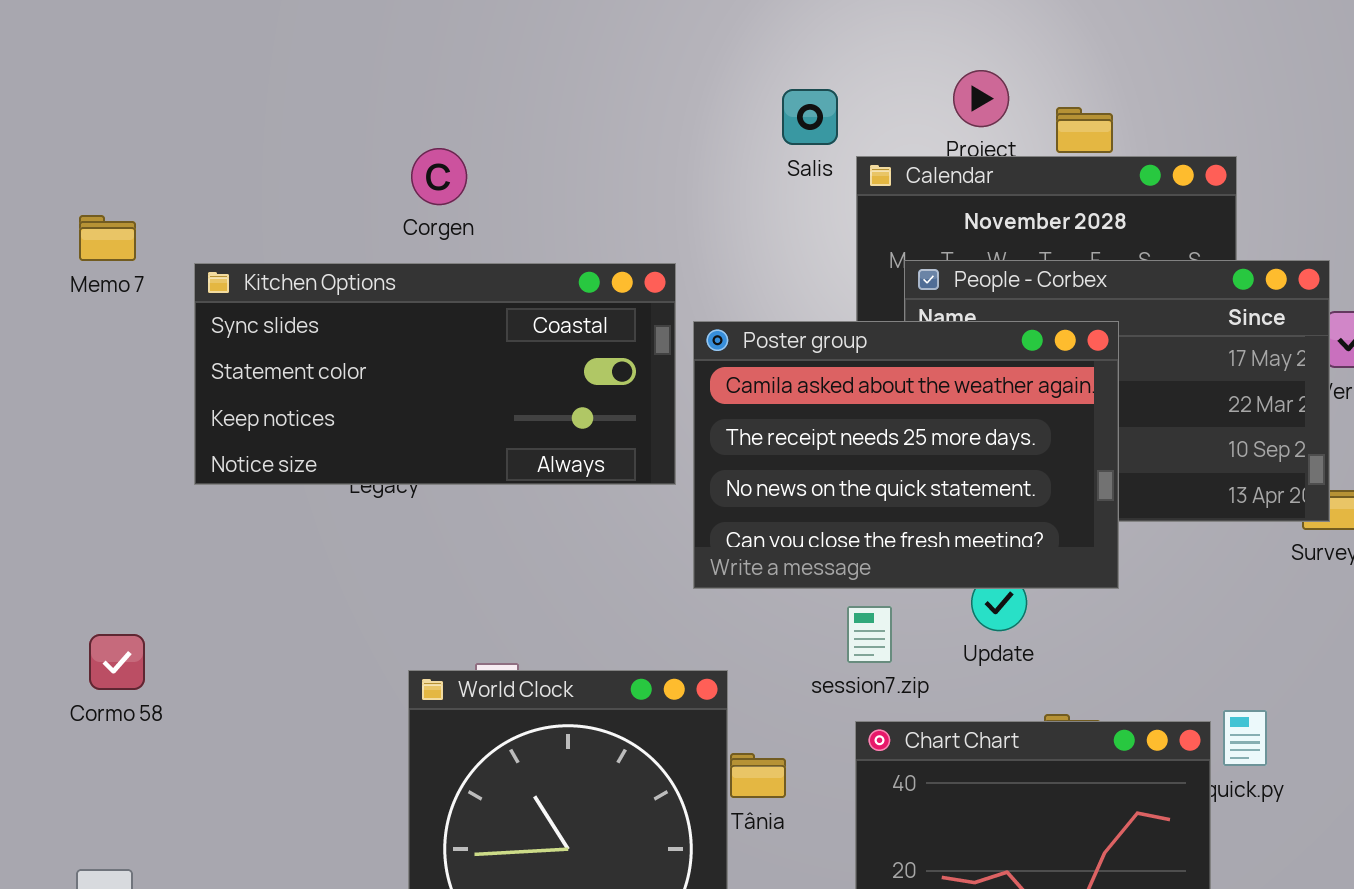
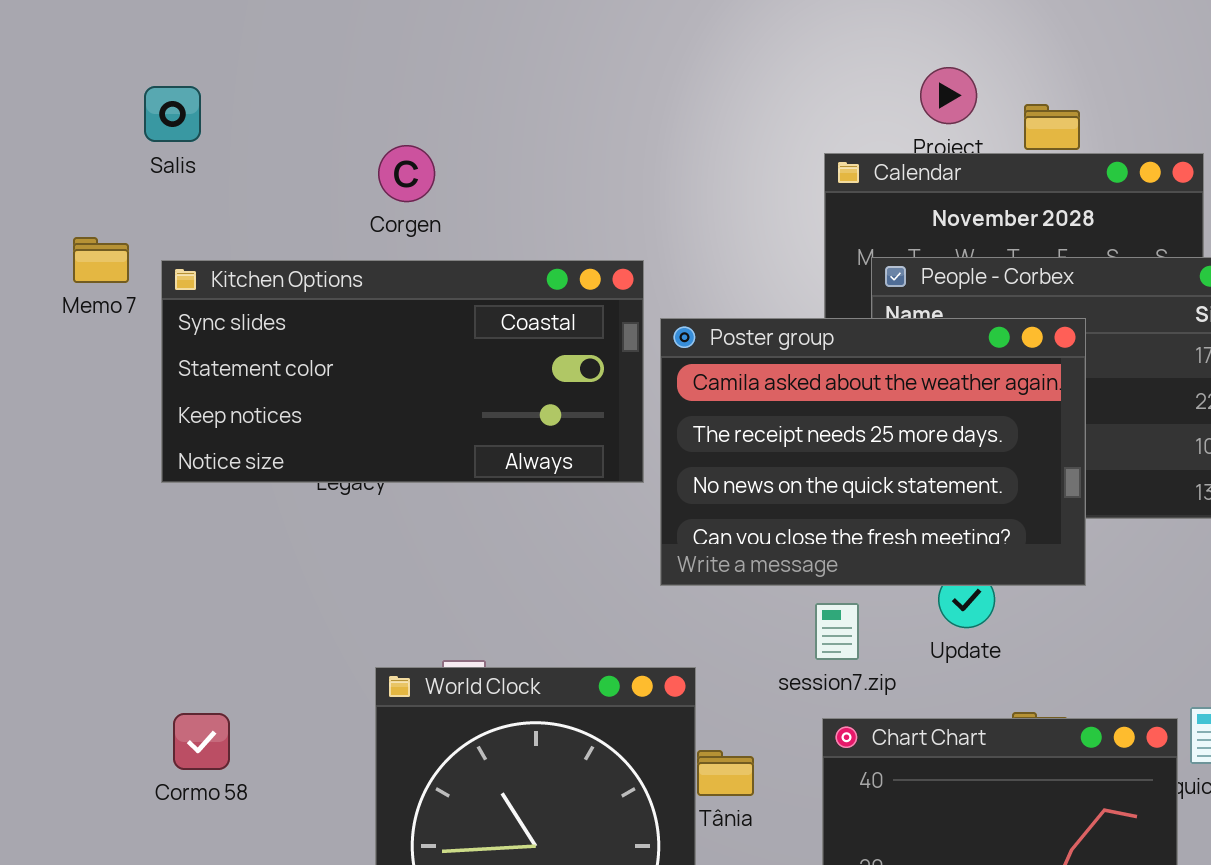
Salis: [782,89,838,145] -> [144,86,201,142], moved
Memo 7: [79,215,136,261] -> [73,237,129,283], moved
Cormo 58: [89,634,145,690] -> [173,713,230,770], moved

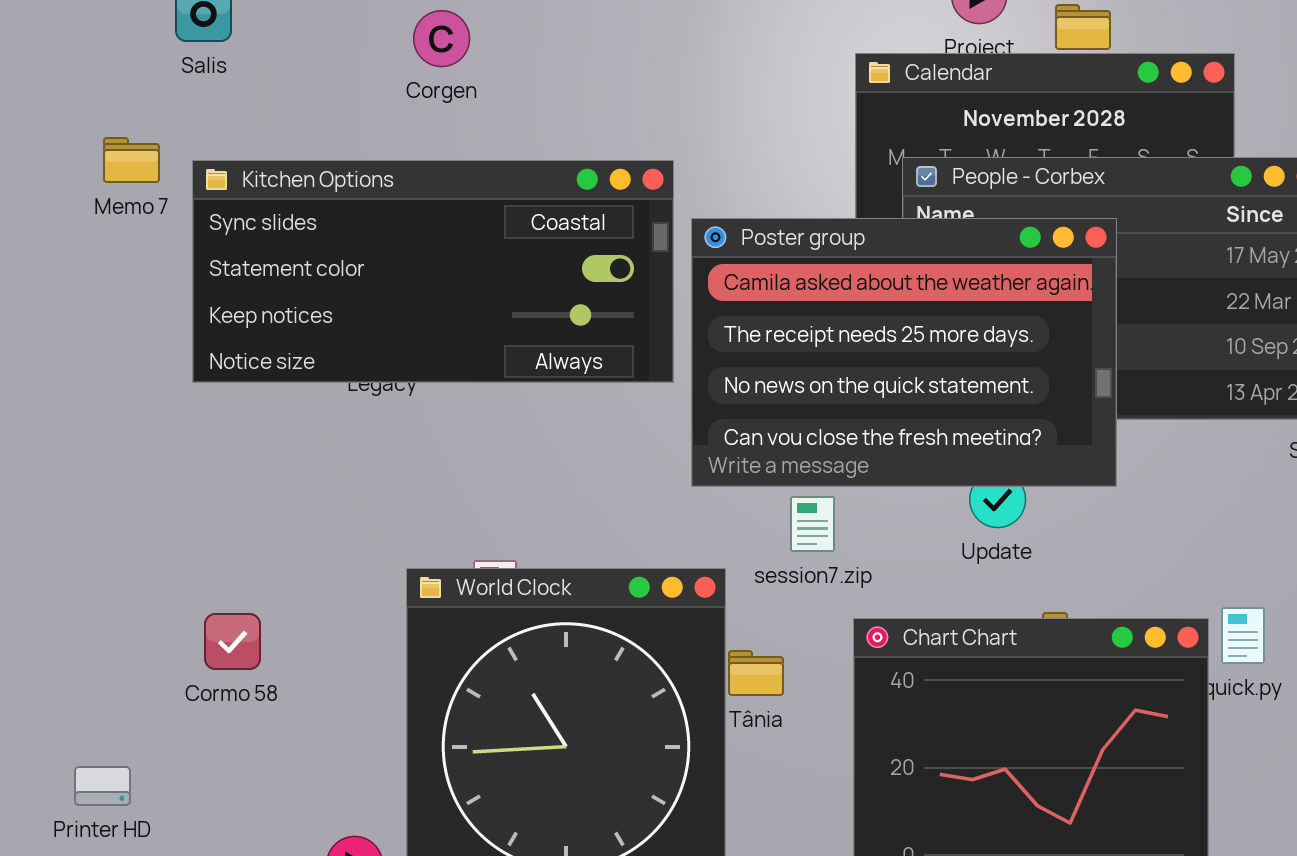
Corgen: [378,145,435,202] -> [413,10,470,67], moved
session7.zip: [815,603,859,660] -> [790,496,835,552], moved

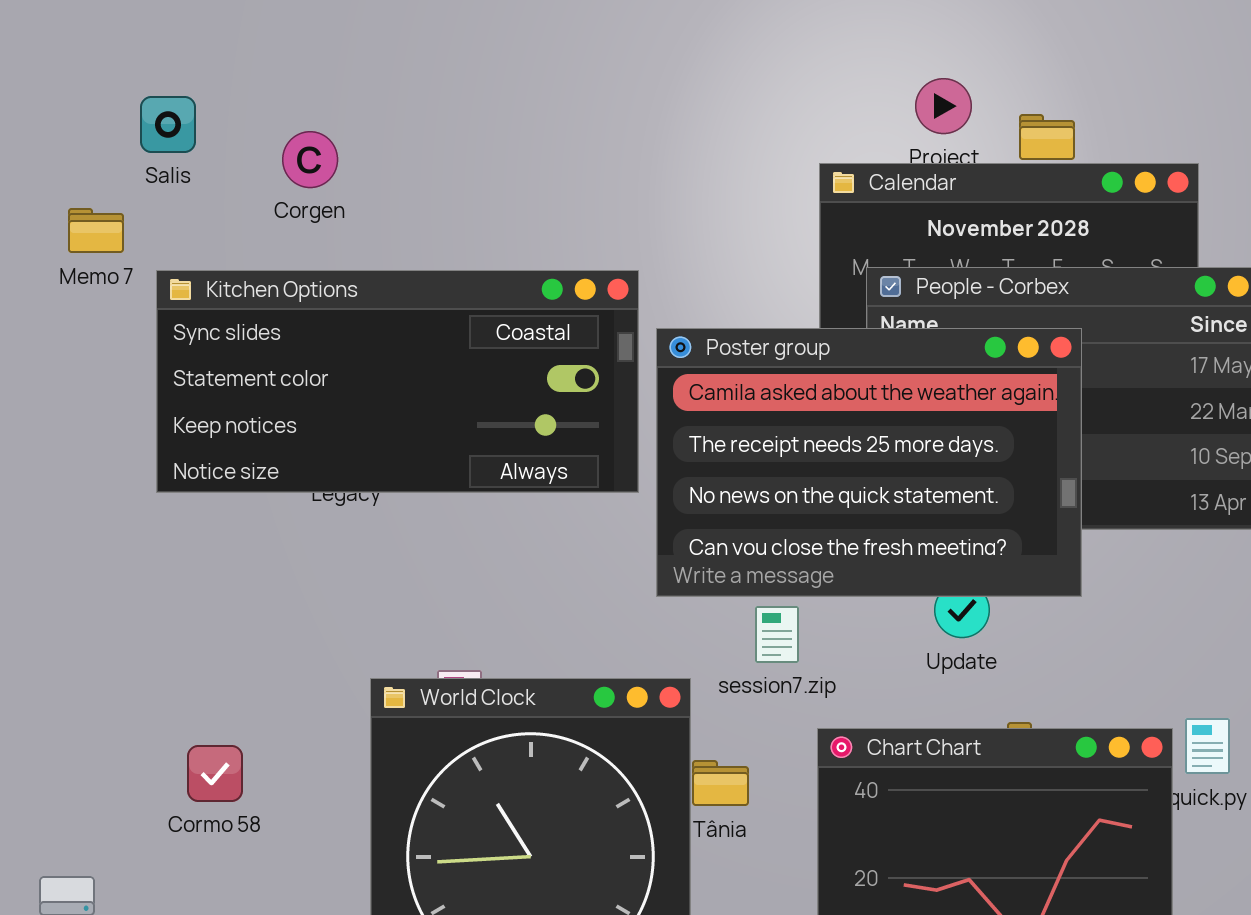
Corgen: [413,10,470,67] -> [282,131,338,188], moved
Memo 7: [103,137,160,183] -> [68,208,124,253], moved
Cormo 58: [204,613,261,670] -> [187,745,243,802], moved

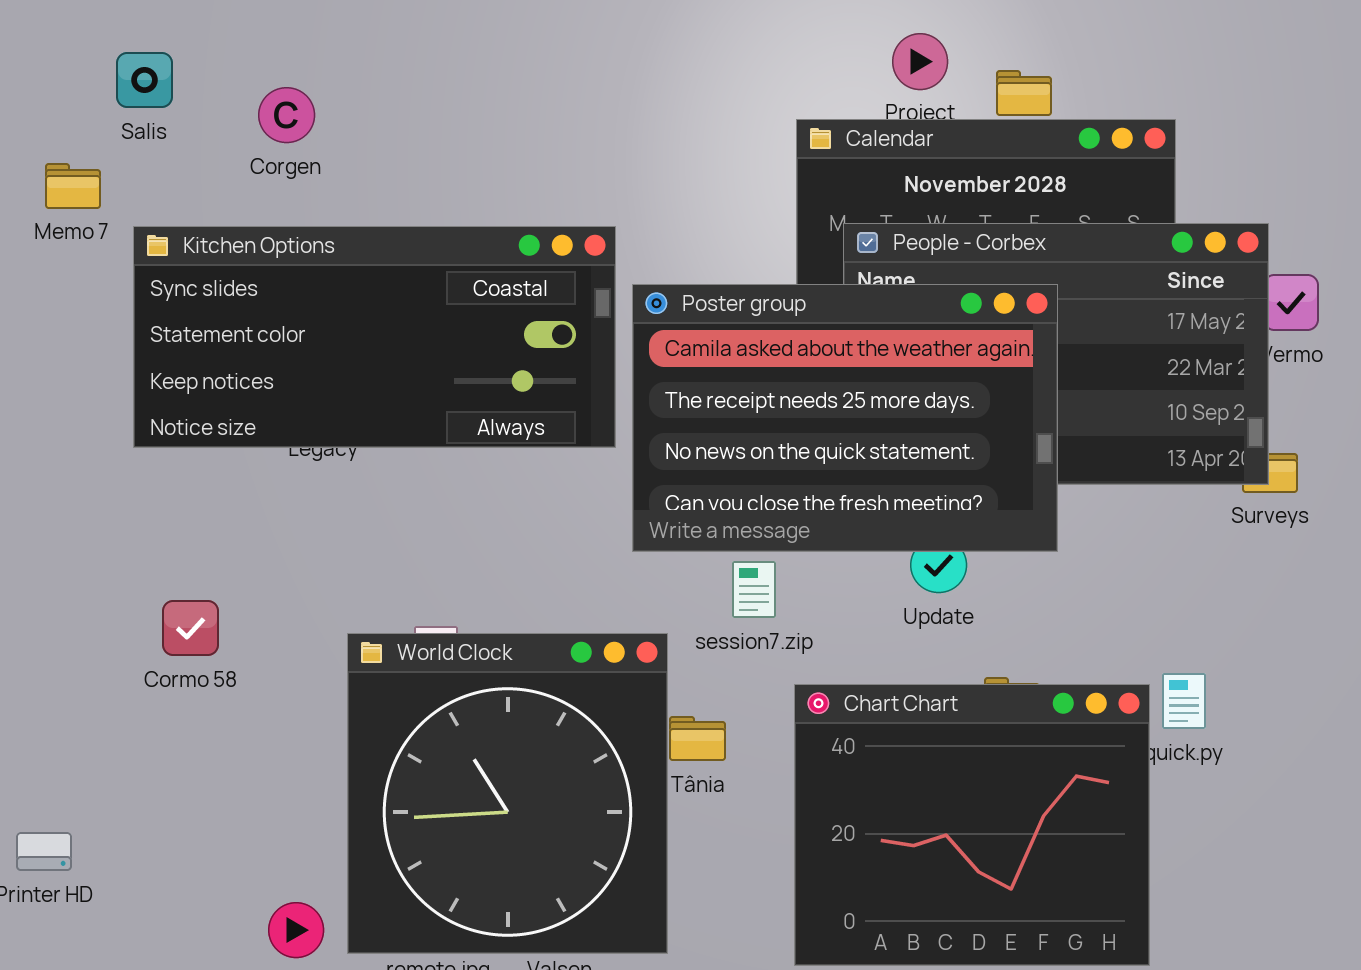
Cormo 58: [187,745,243,802] -> [162,600,219,656], moved

